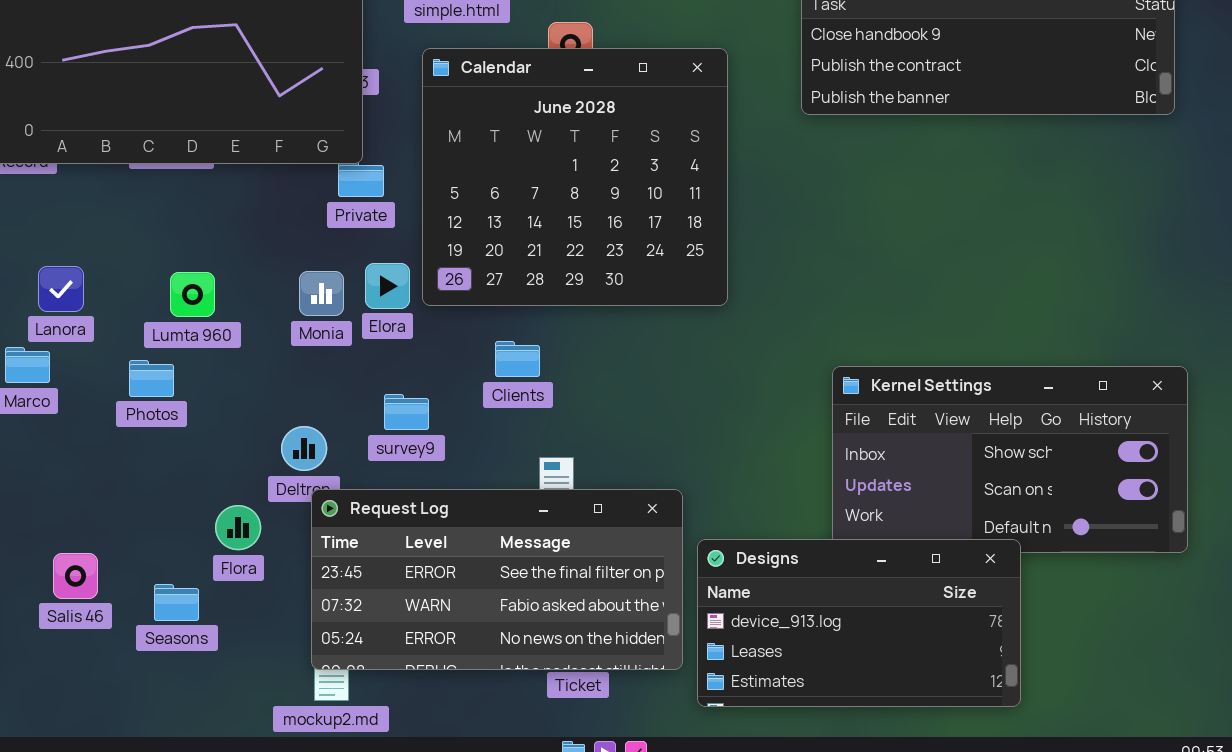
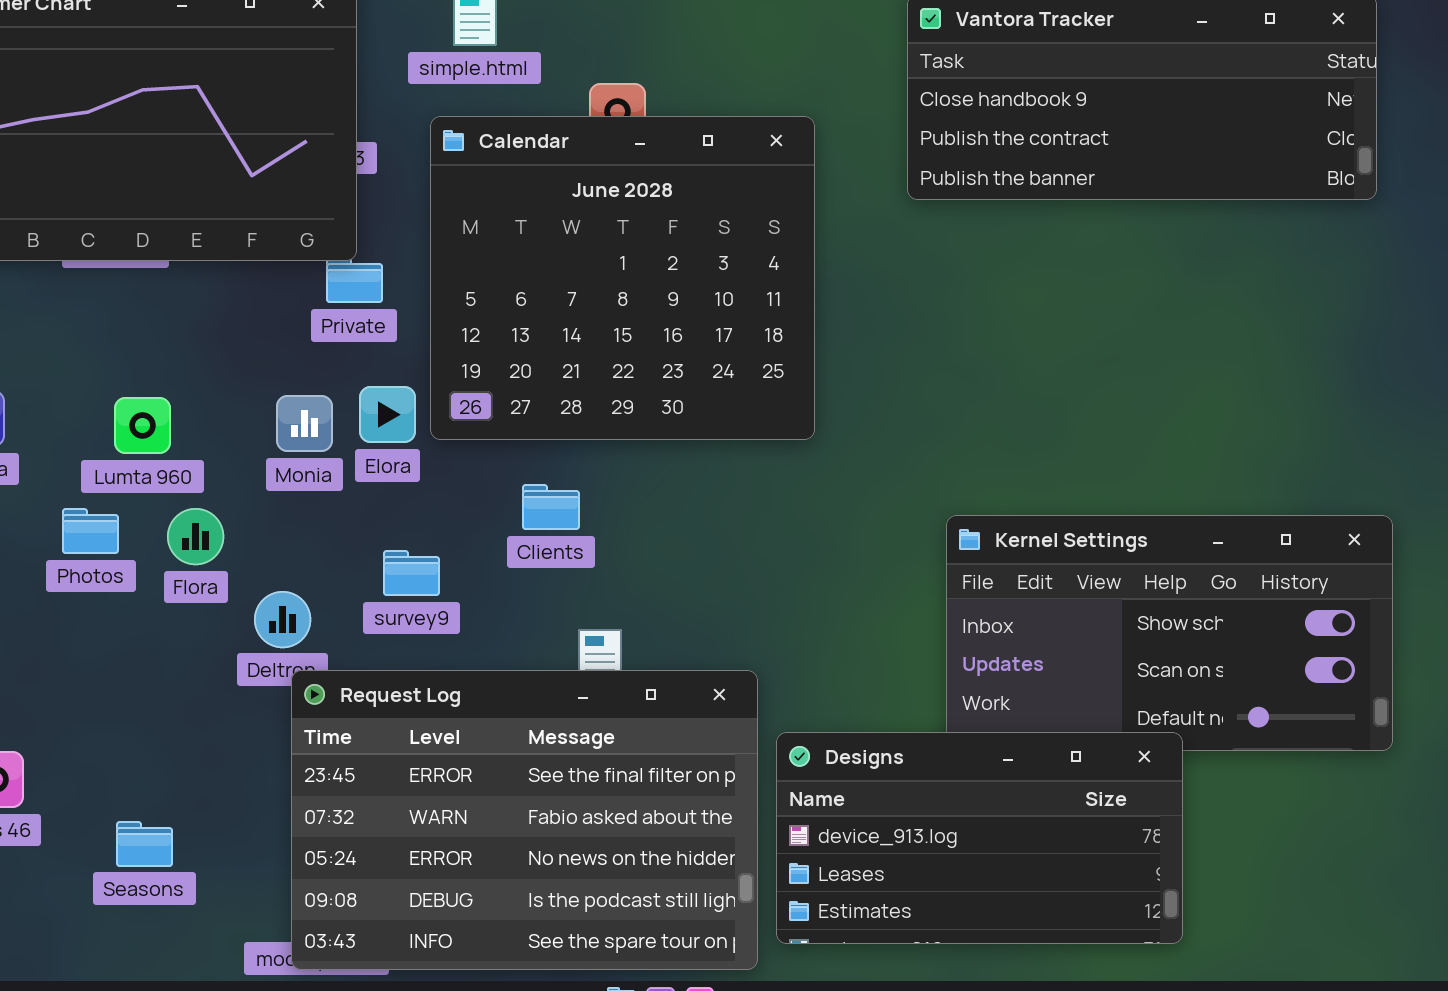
Request Log: [311,489,683,670] -> [291,670,758,970], resized
Flora: [215,505,261,550] -> [167,508,224,565], moved
Seasons: [154,584,199,621] -> [116,821,173,867], moved

